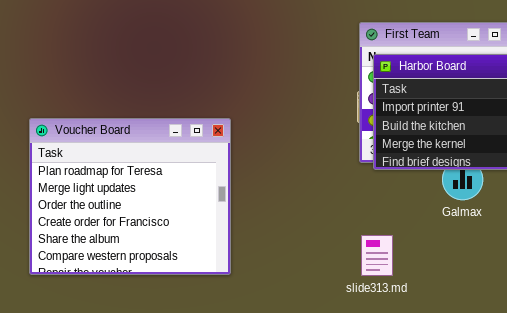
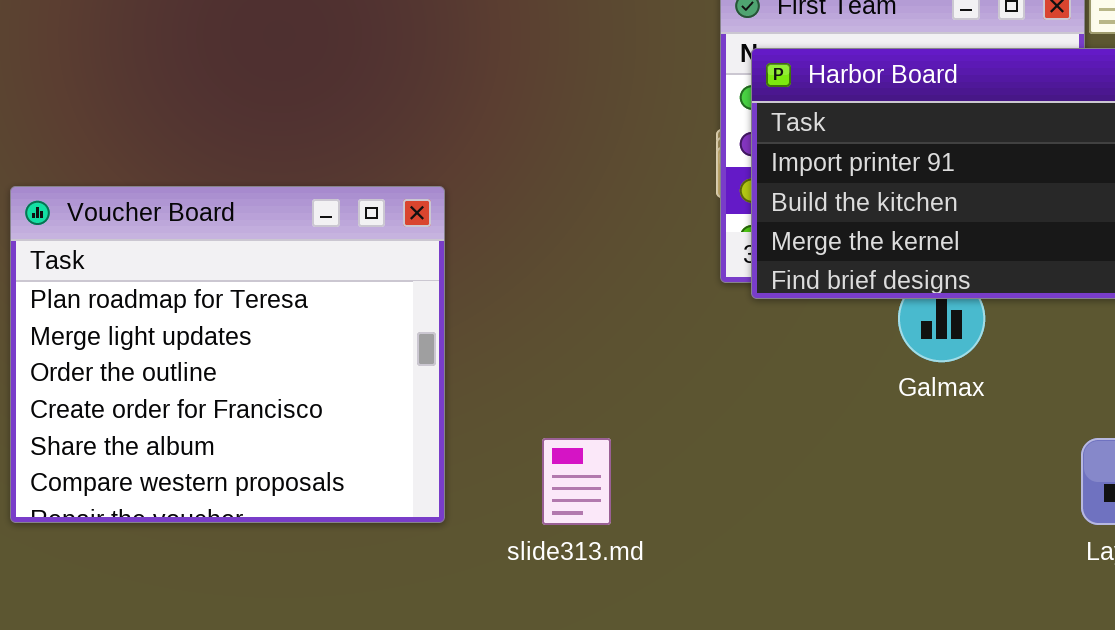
slide313.md: [361,235,393,276] -> [542,438,611,525], moved

